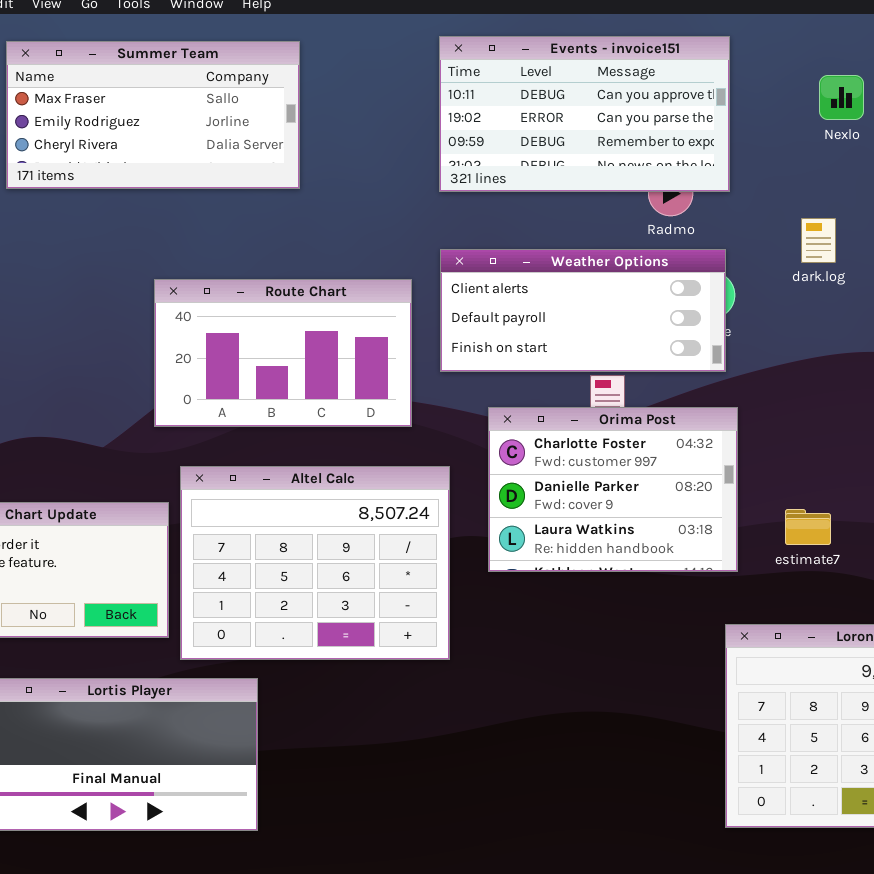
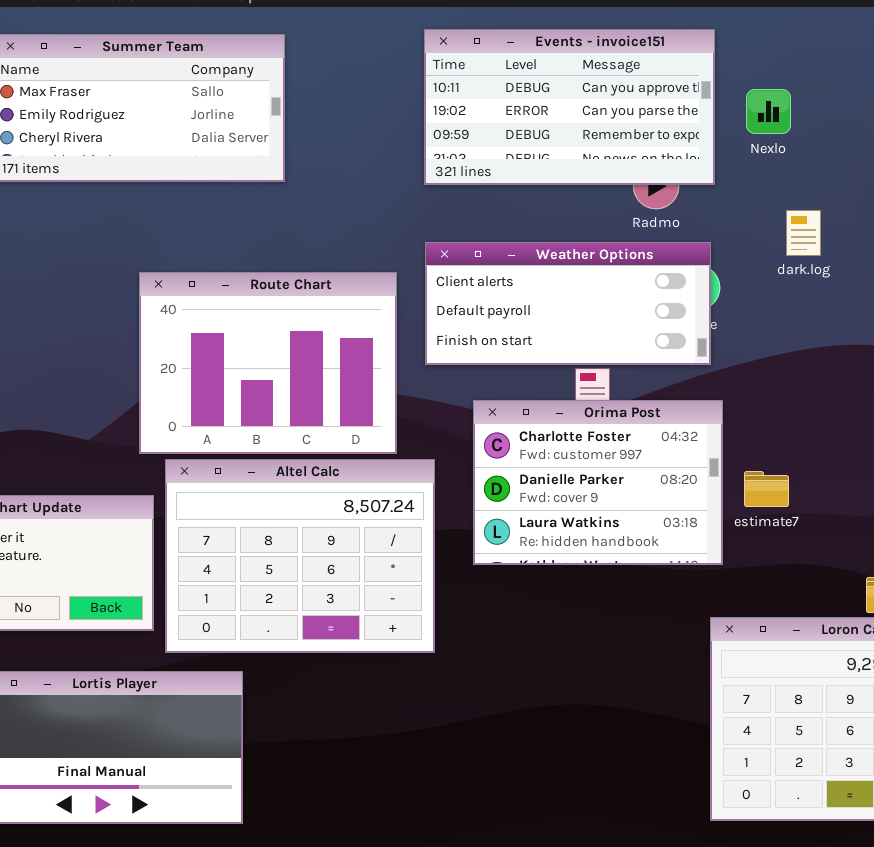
Nexlo: [819,75,864,120] -> [746,89,791,134], moved
Route Chart: [154,279,412,427] -> [139,272,397,454], resized
estimate7: [785,509,831,545] -> [744,471,789,507], moved

